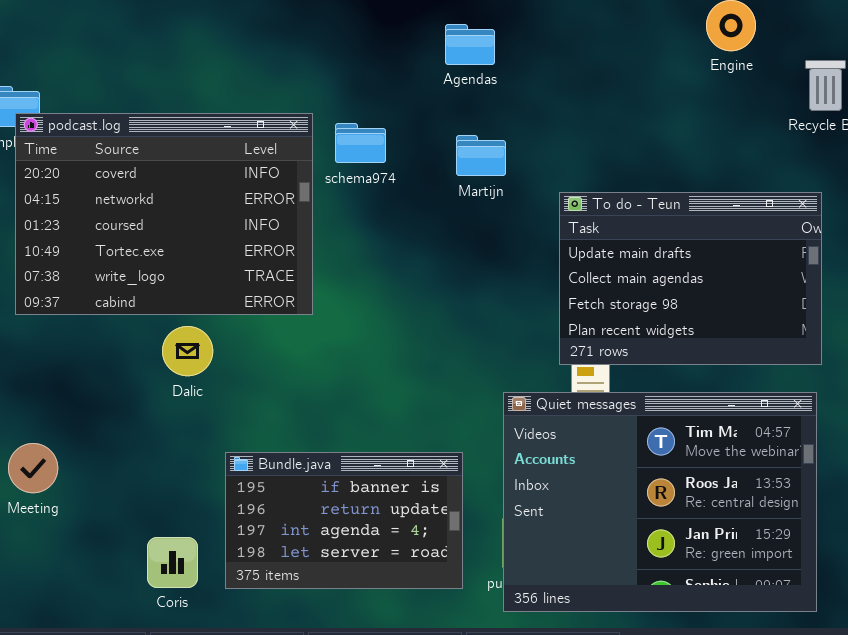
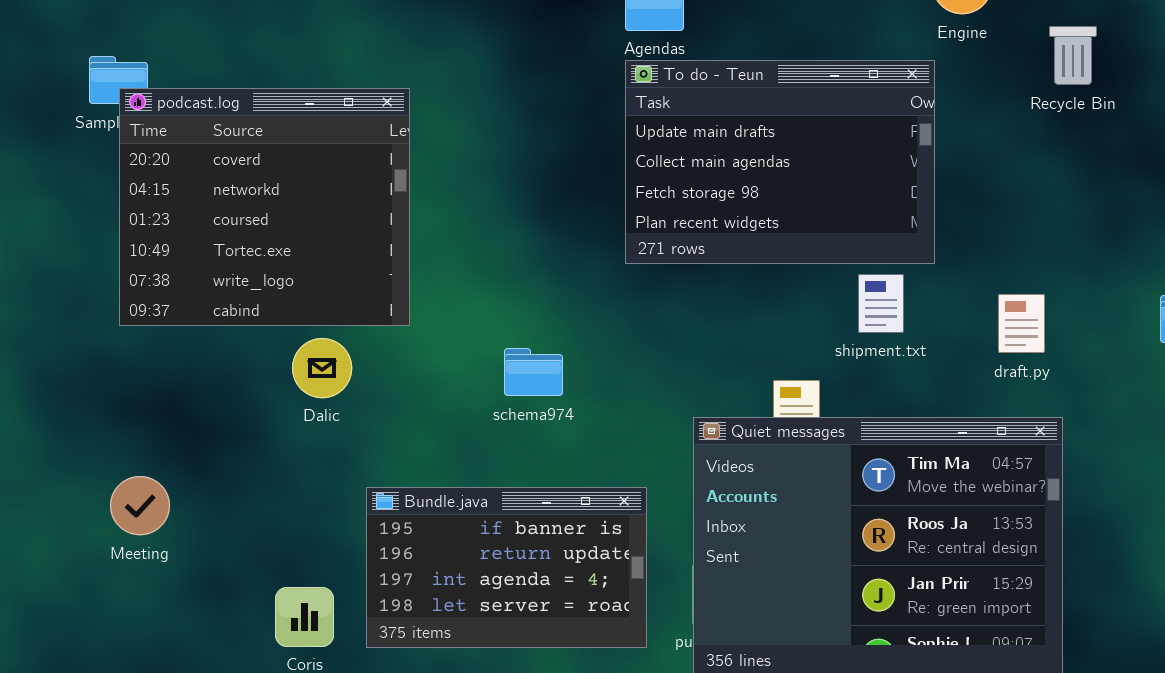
podcast.log: [15,113,313,315] -> [119,88,410,326], resized
schema974: [335,123,386,163] -> [504,348,563,396], moved
To do - Teun: [559,192,822,365] -> [625,60,935,264], moved

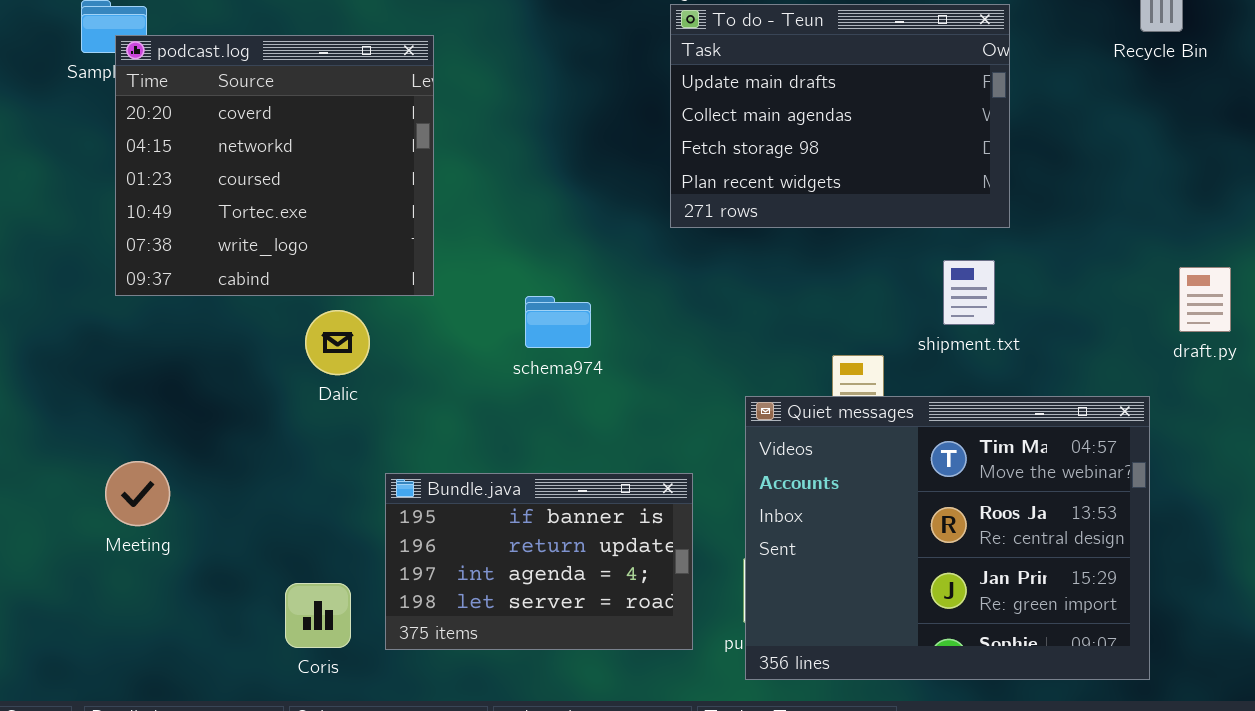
shipment.txt: [858,274,904,333] -> [943,260,995,325], moved
draft.py: [998,294,1045,353] -> [1179,267,1231,332], moved
schema974: [504,348,563,396] -> [525,296,591,348], moved

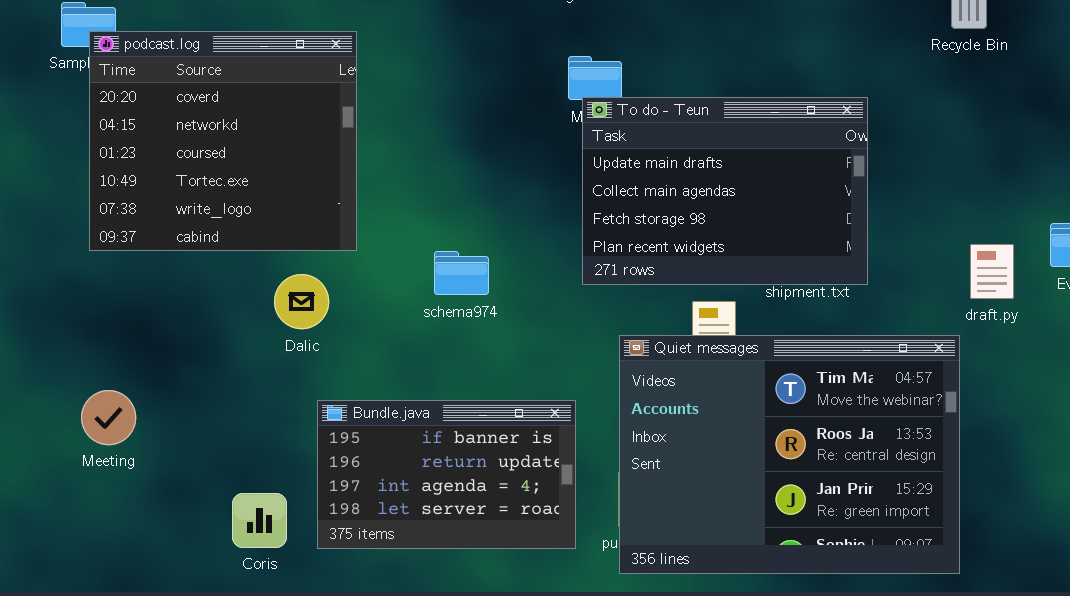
To do - Teun: [670,4,1010,228] -> [582,97,868,285], moved
draft.py: [1179,267,1231,332] -> [970,244,1014,299], moved
Dalic: [305,310,370,375] -> [274,274,329,329], moved

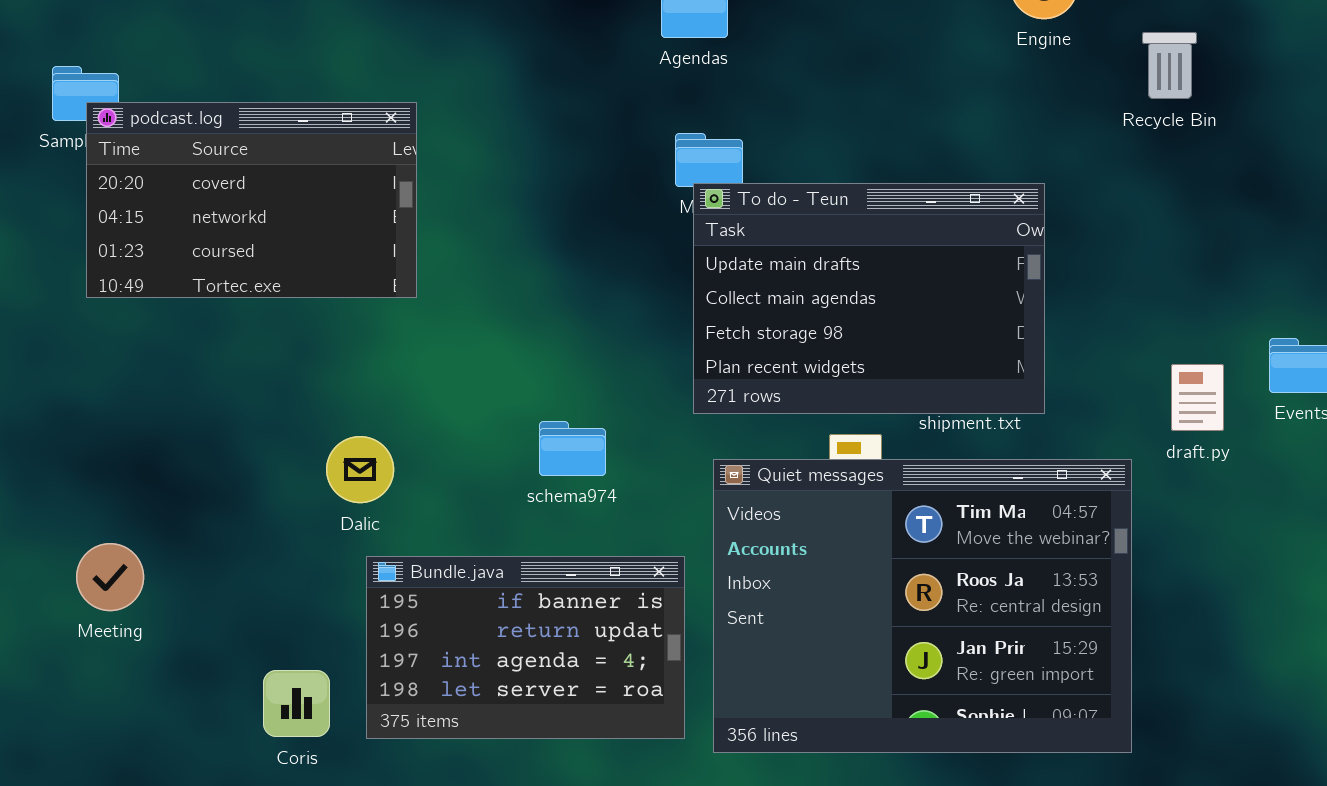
podcast.log: [89,31,357,251] -> [86,102,417,298], resized
schema974: [434,251,489,295] -> [539,421,606,476], moved
Dalic: [274,274,329,329] -> [326,436,394,503], moved
Quiet messages: [619,335,960,574] -> [713,459,1132,753], moved

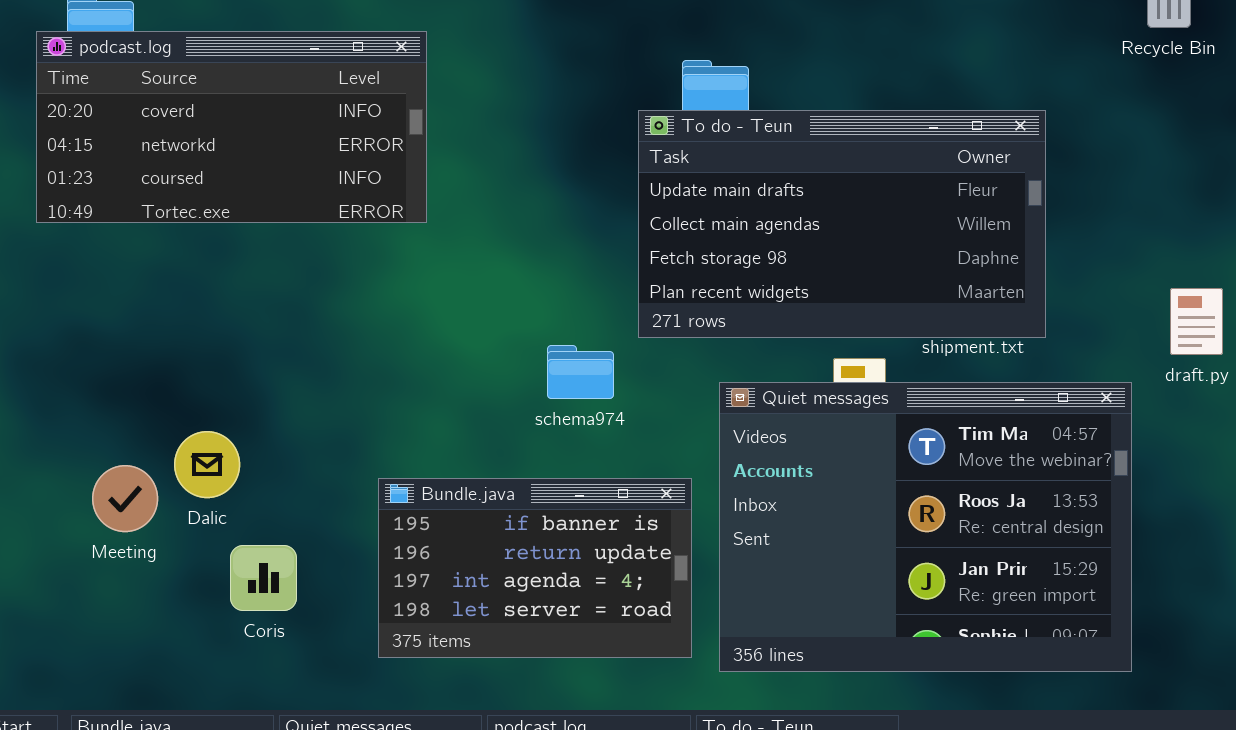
podcast.log: [86,102,417,298] -> [36,31,427,223], resized
To do - Teun: [693,183,1045,414] -> [638,110,1046,338], resized
Dalic: [326,436,394,503] -> [174,431,240,498], moved
Coris: [263,670,330,737] -> [230,545,297,611], moved

